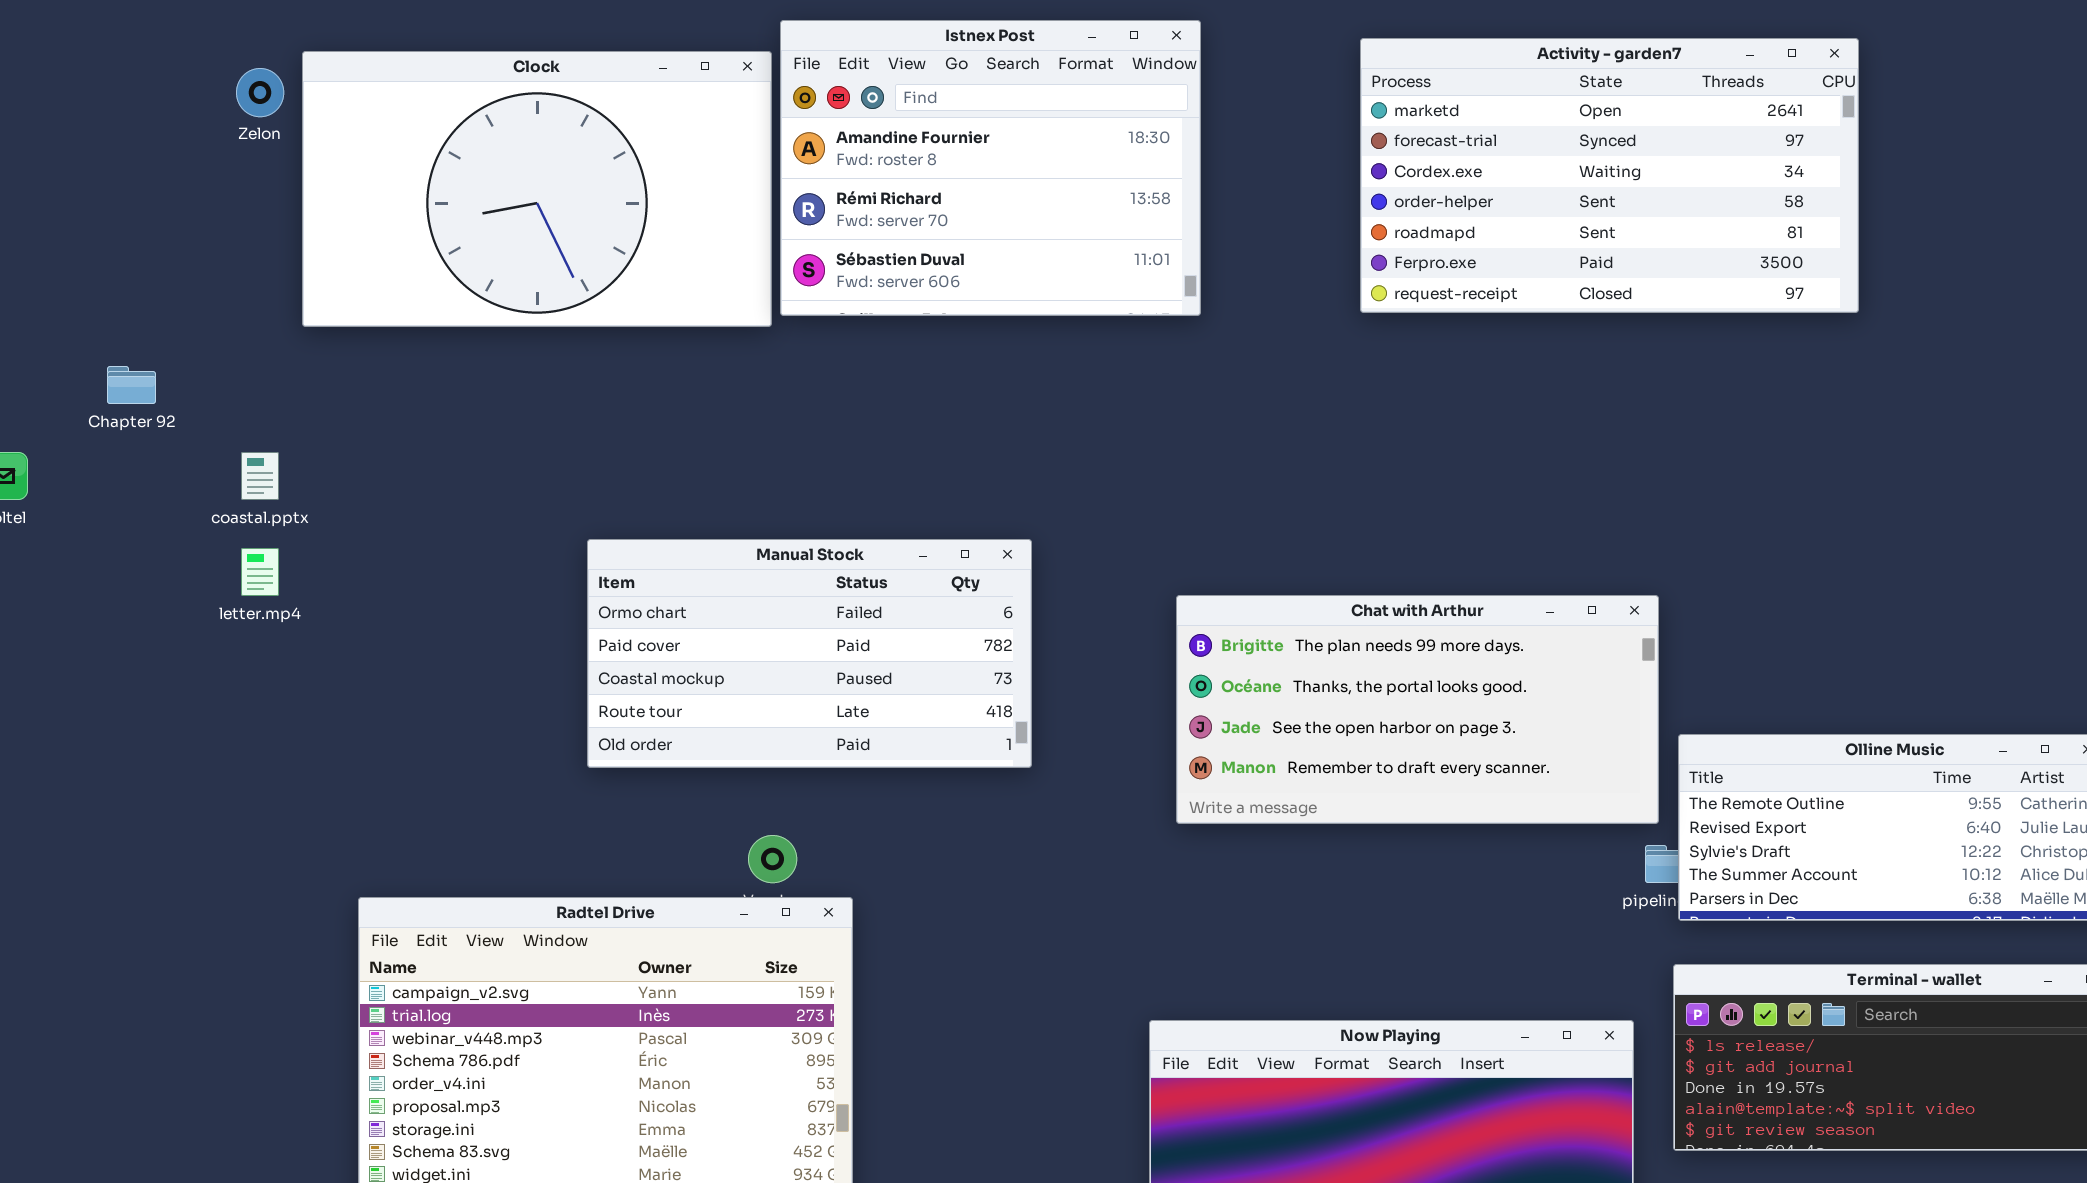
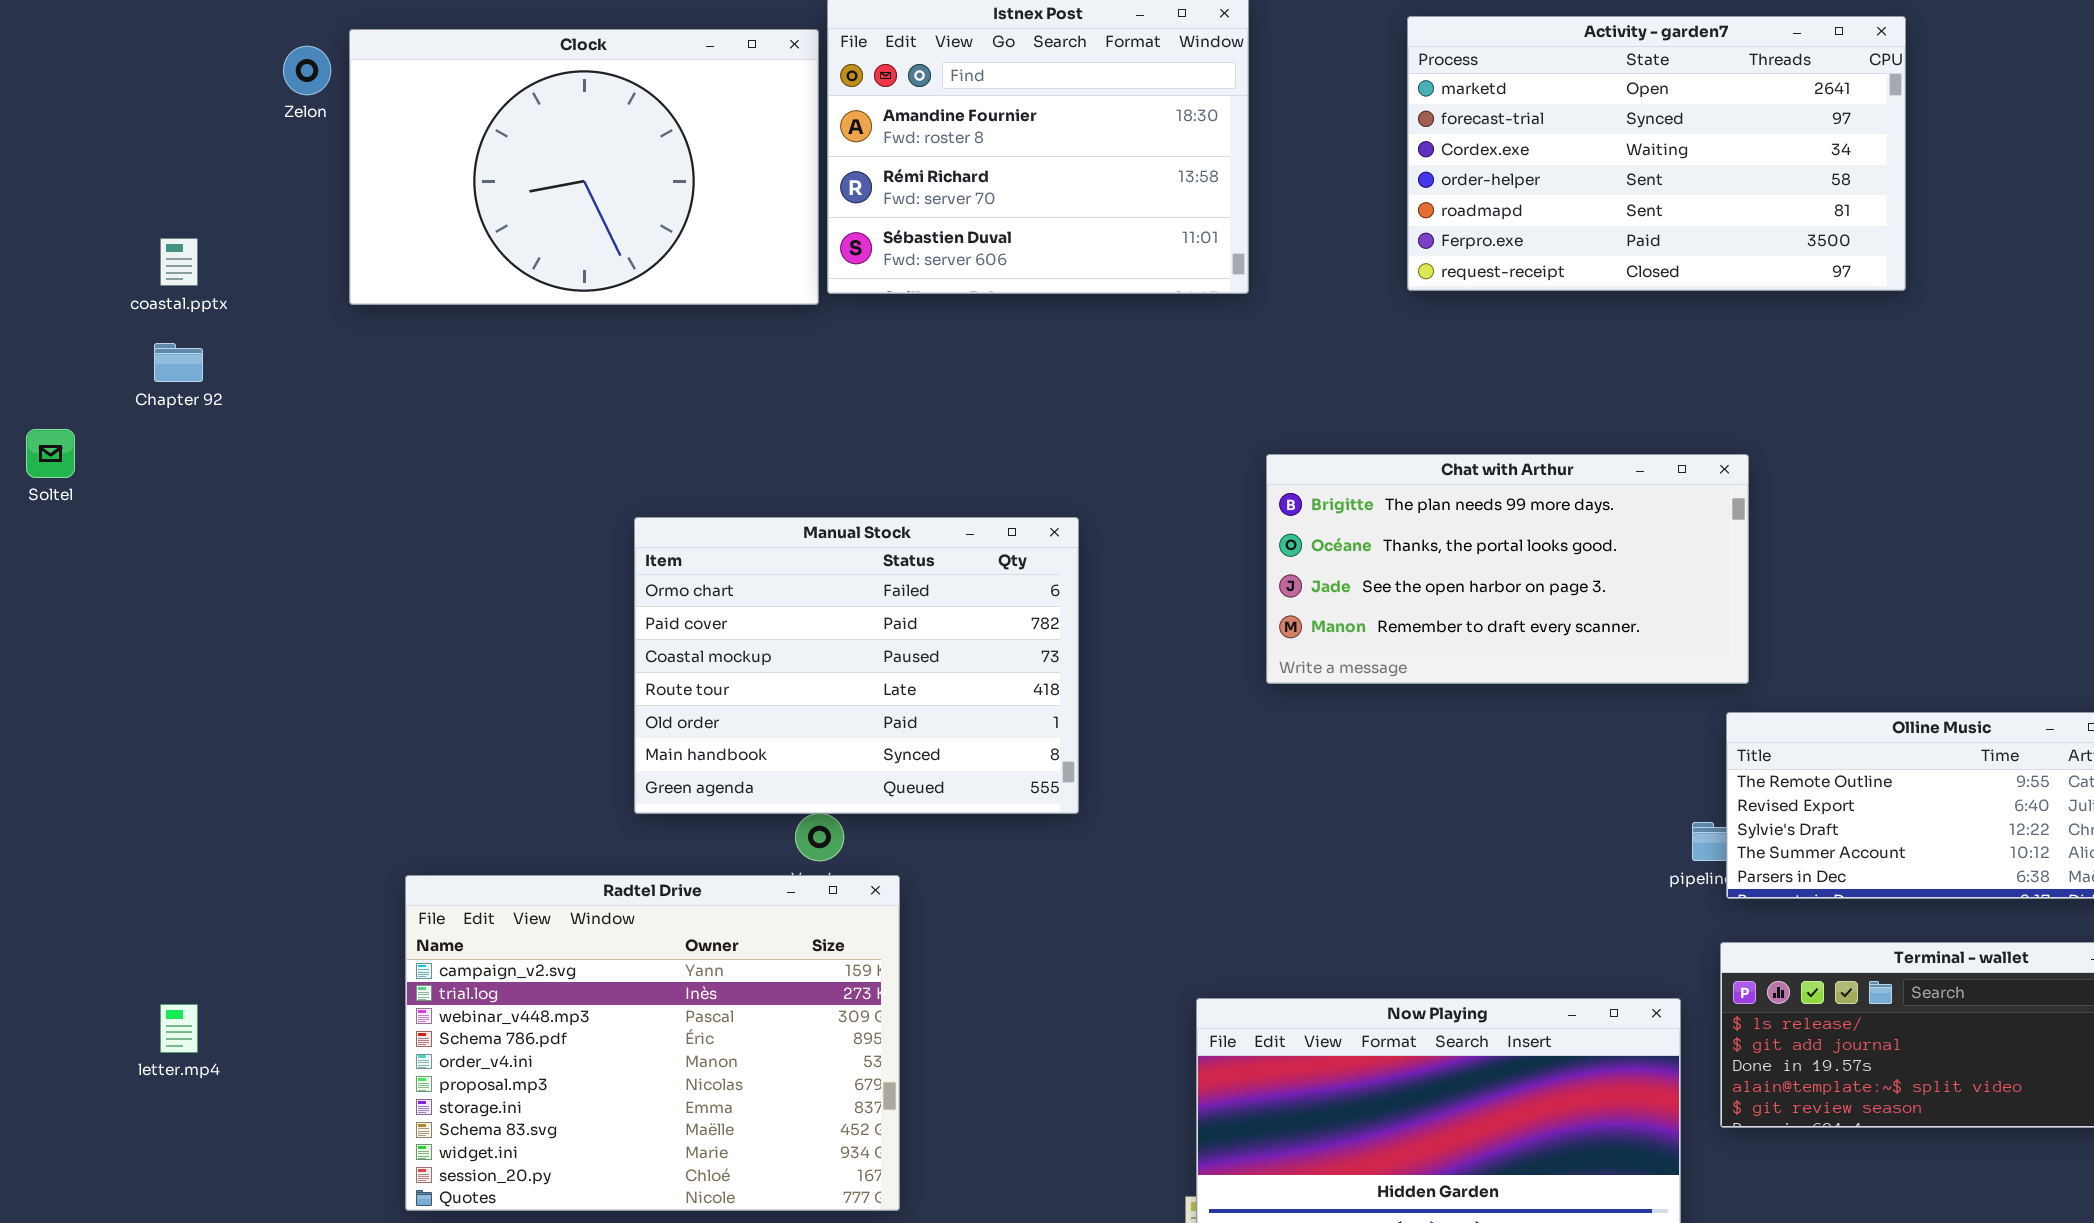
coastal.pptx: [241,452,279,500] -> [160,238,198,286], moved
Manual Stock: [587,539,1032,768] -> [634,517,1079,814], resized
letter.mp4: [241,548,279,596] -> [160,1004,198,1053], moved
Chat with Arthur: [1176,595,1659,824] -> [1266,454,1749,684], moved

